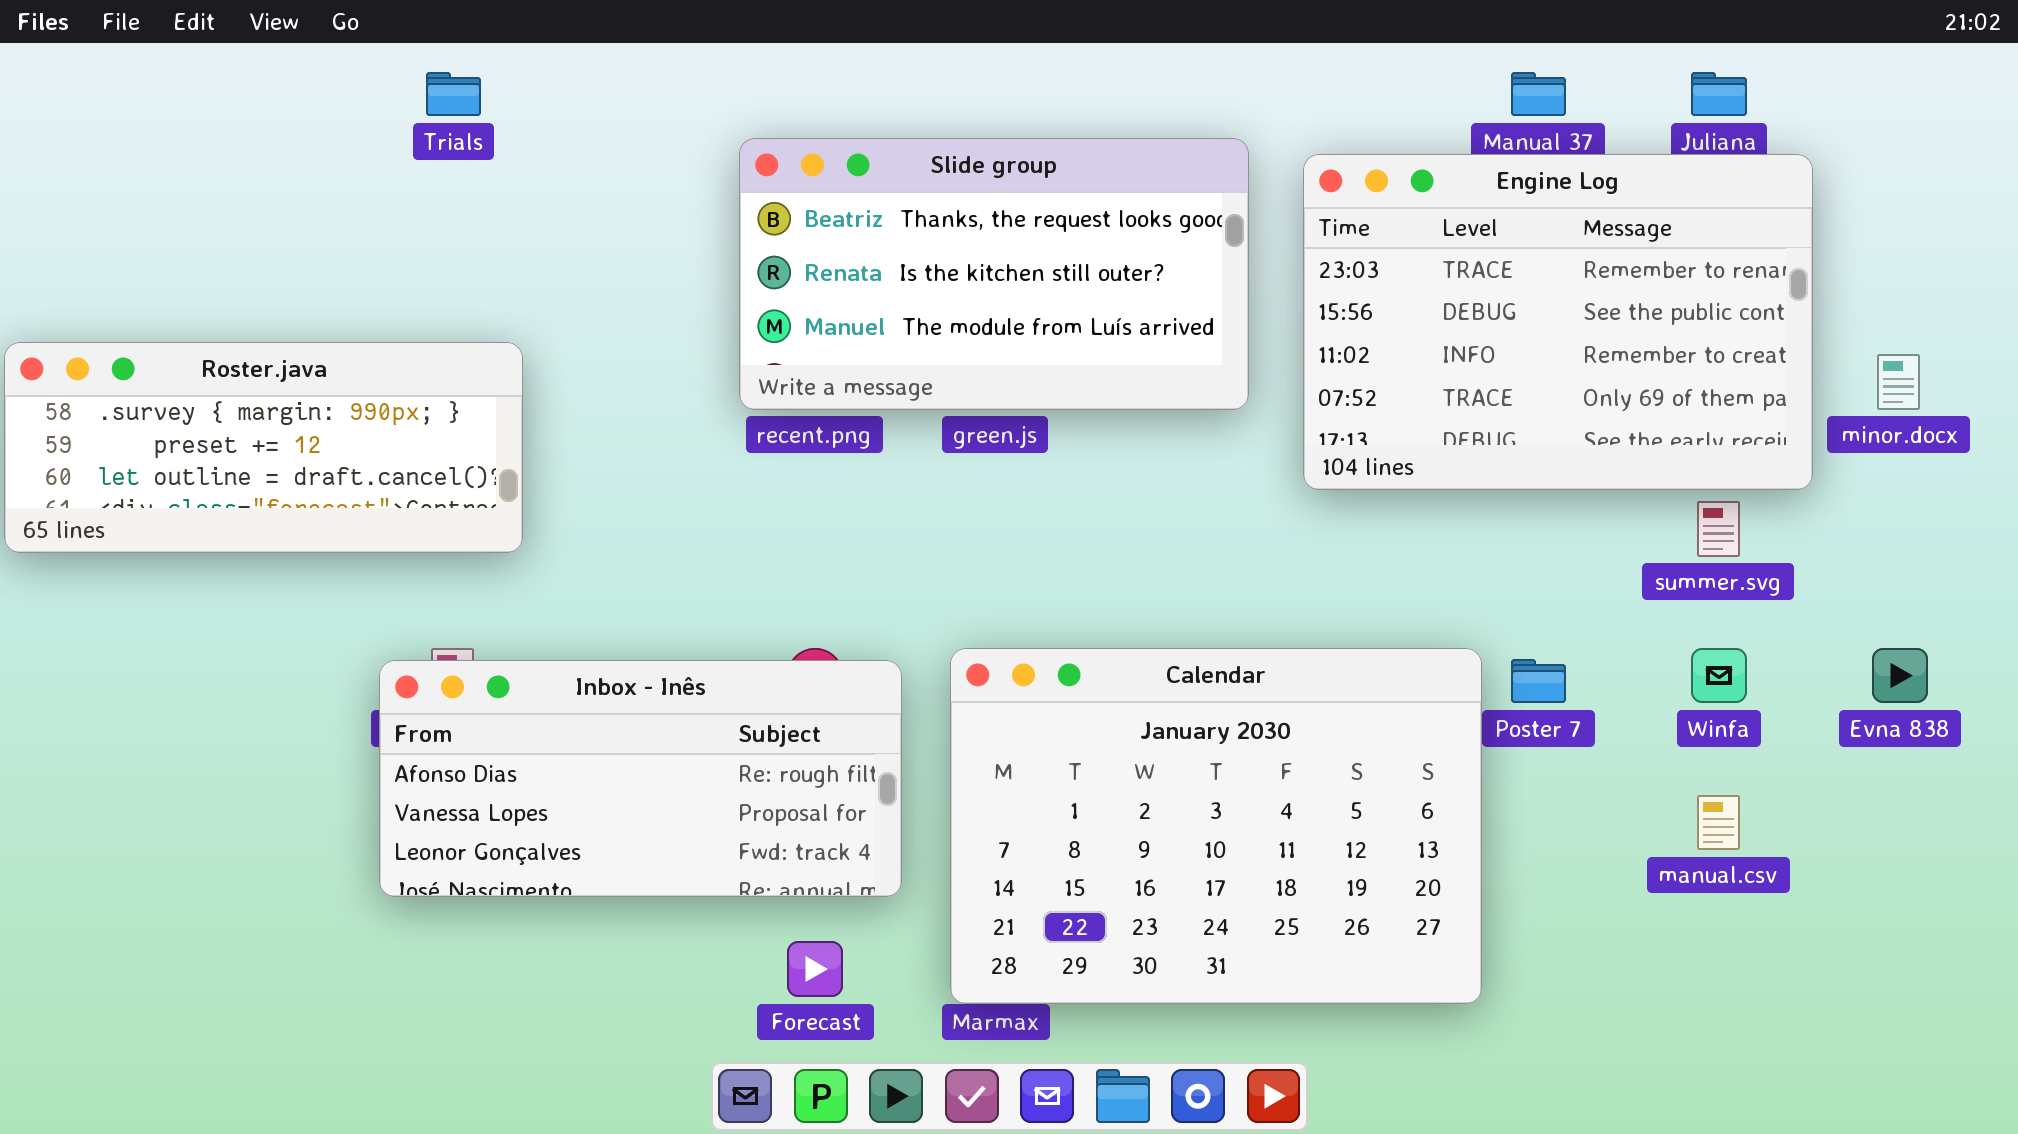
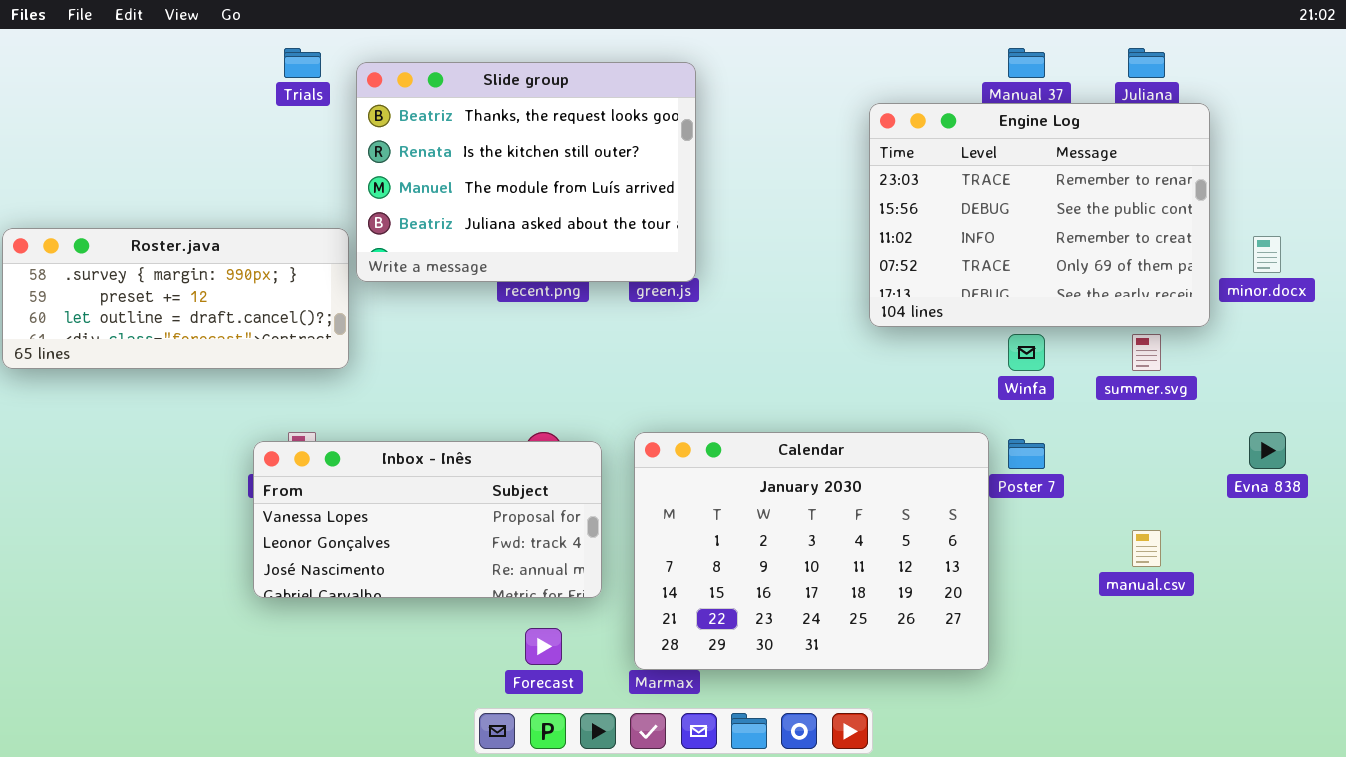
Slide group: [739,138,1249,410] -> [356,62,696,282], moved, resized
Winfa: [1691,648,1747,703] -> [1008,334,1045,371], moved
Inbox - Inês: [379,660,902,897] -> [253,441,602,598], scrolled down 1 row

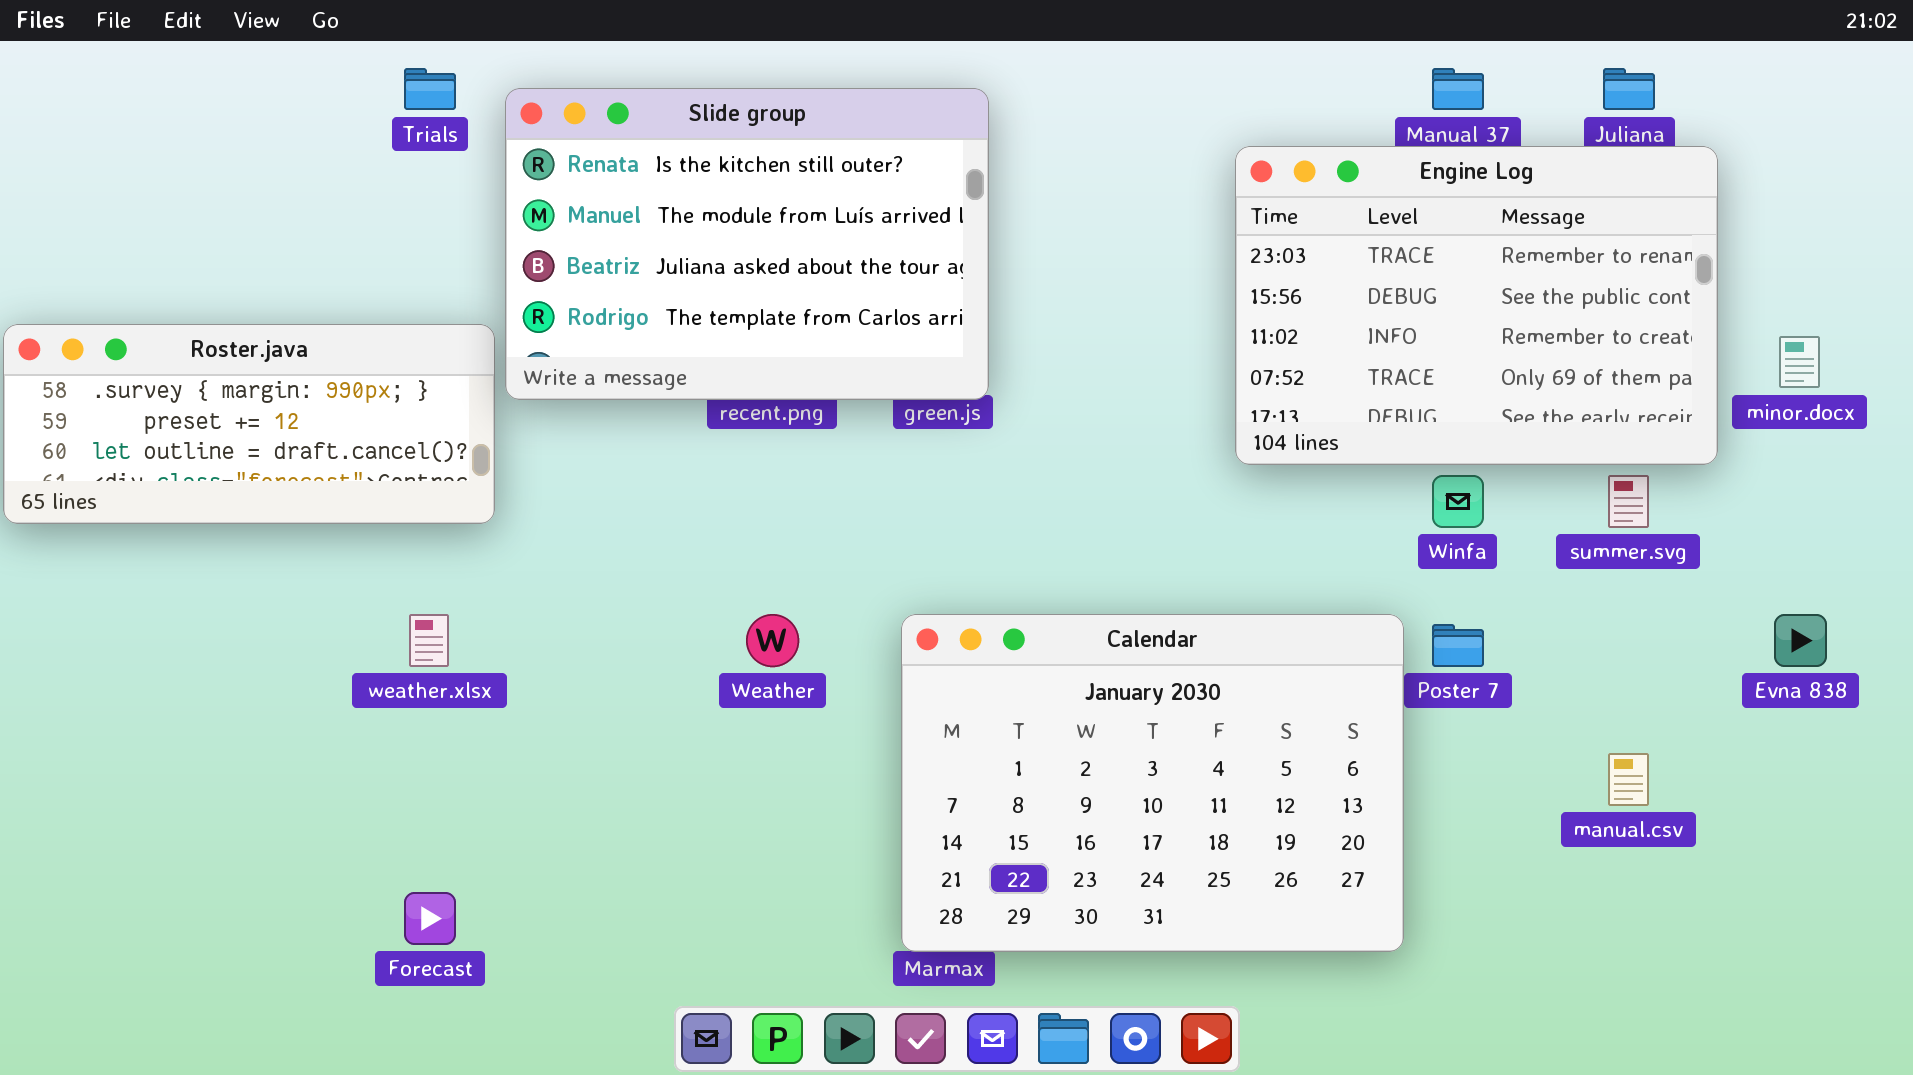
Slide group: [356,62,696,282] -> [505,88,989,400], scrolled down 1 row
Inbox - Inês: [253,441,602,598] -> none, closed
Forecast: [525,628,562,665] -> [404,892,456,945], moved

